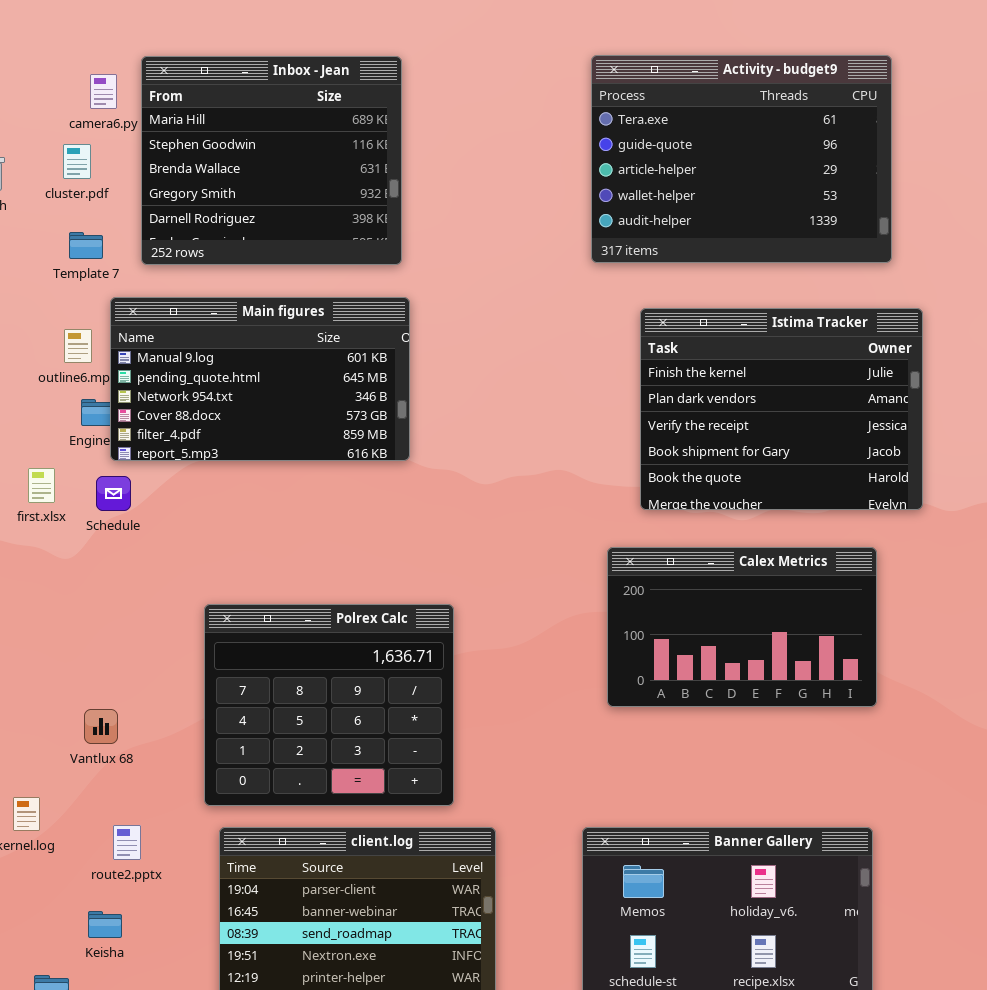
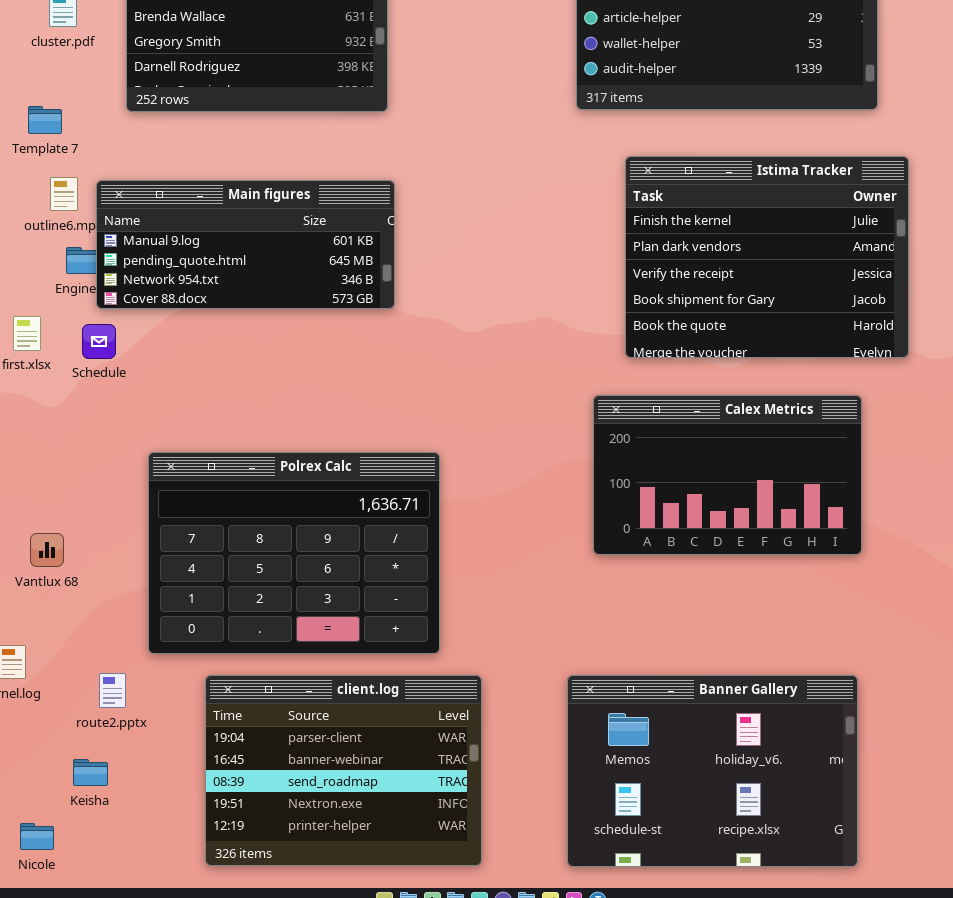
Template 7: [69,232,103,259] -> [28,106,62,134], moved
Main figures: [110,297,410,461] -> [96,180,395,309], resized
Polrex Calc: [204,604,454,806] -> [148,452,440,654], resized
Vantlux 68: [84,709,118,744] -> [30,533,64,567], moved

